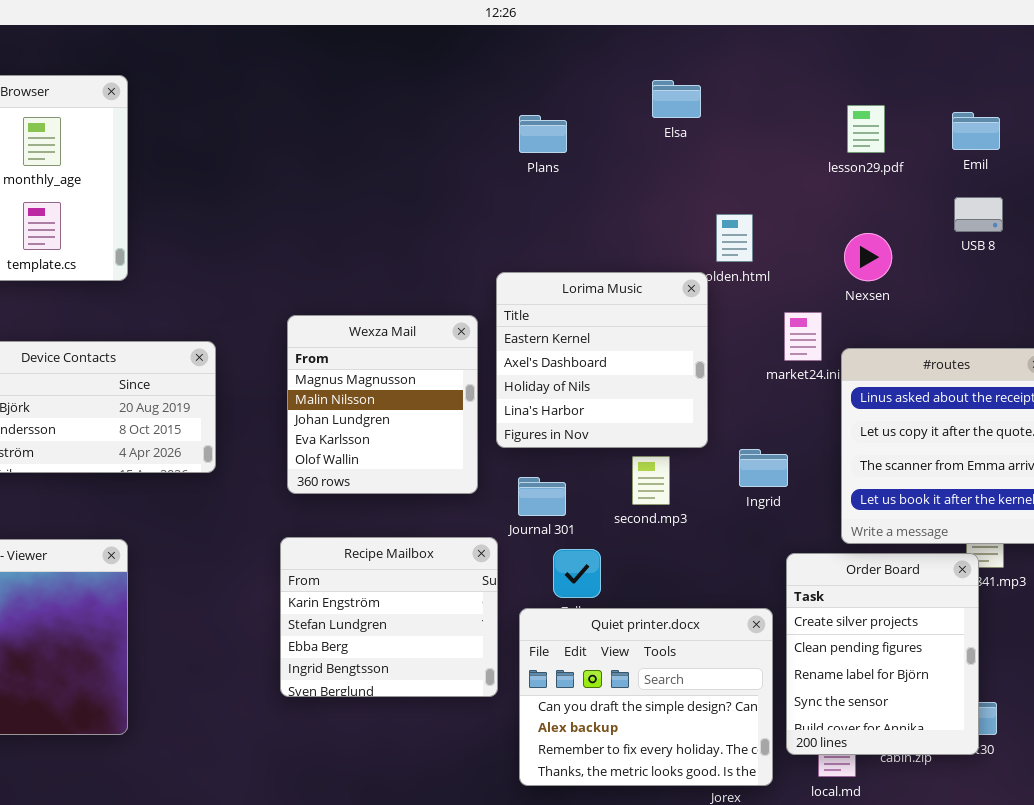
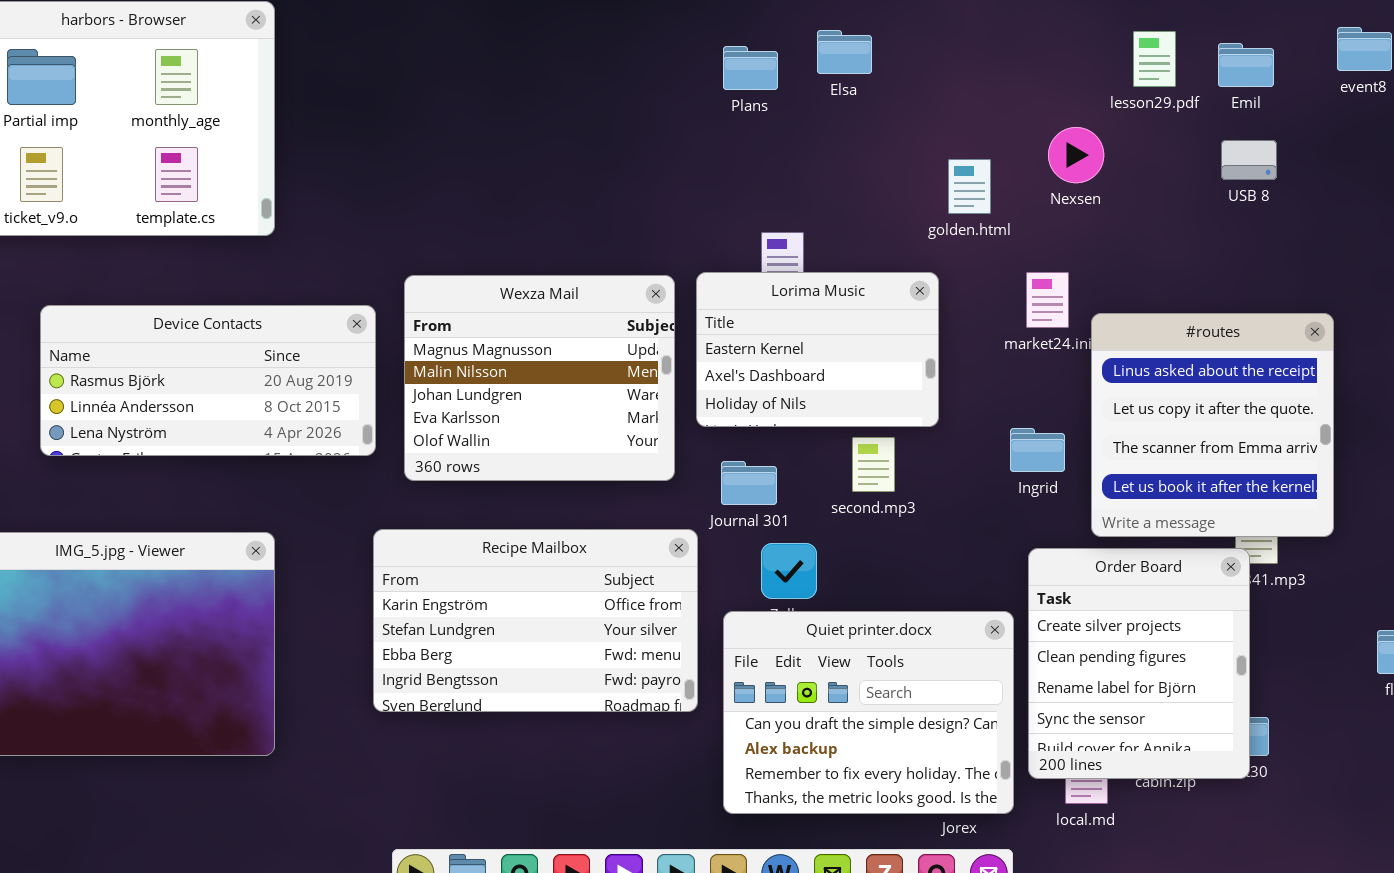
Elsa: [652,80,701,118] -> [817,30,872,74], moved
lesson29.pdf: [847,105,885,153] -> [1133,31,1176,87], moved
Nexsen: [844,233,892,281] -> [1048,127,1104,183], moved
Lorima Music: [496,272,708,448] -> [696,272,939,427], resized
Wexza Mail: [287,315,478,494] -> [404,275,675,481], resized
Ingrid: [739,449,788,487] -> [1010,428,1065,472], moved
Recipe Mailbox: [280,537,498,697] -> [373,529,698,712], resized

